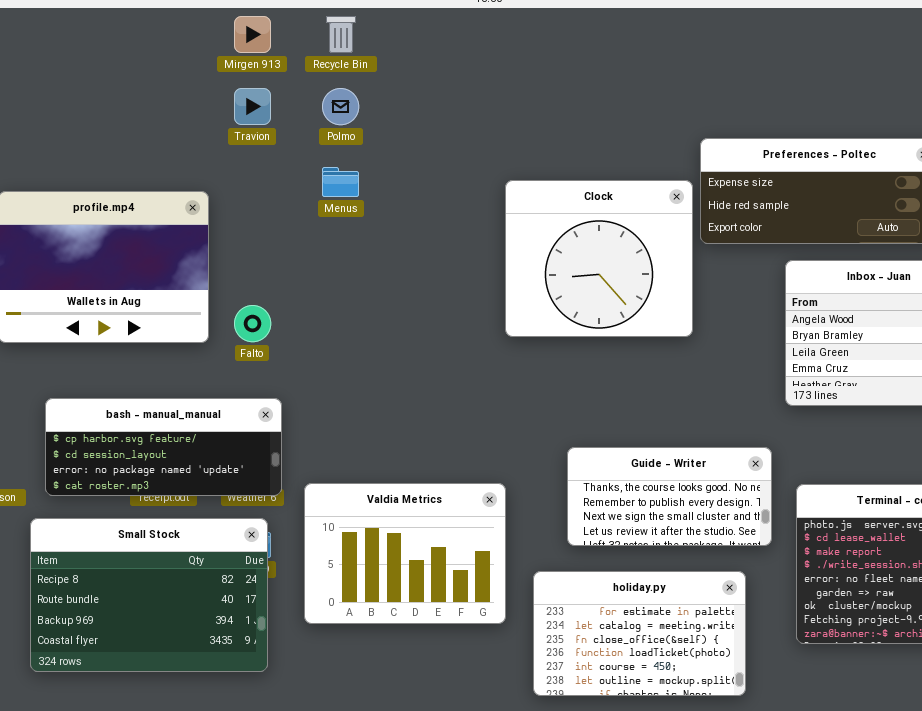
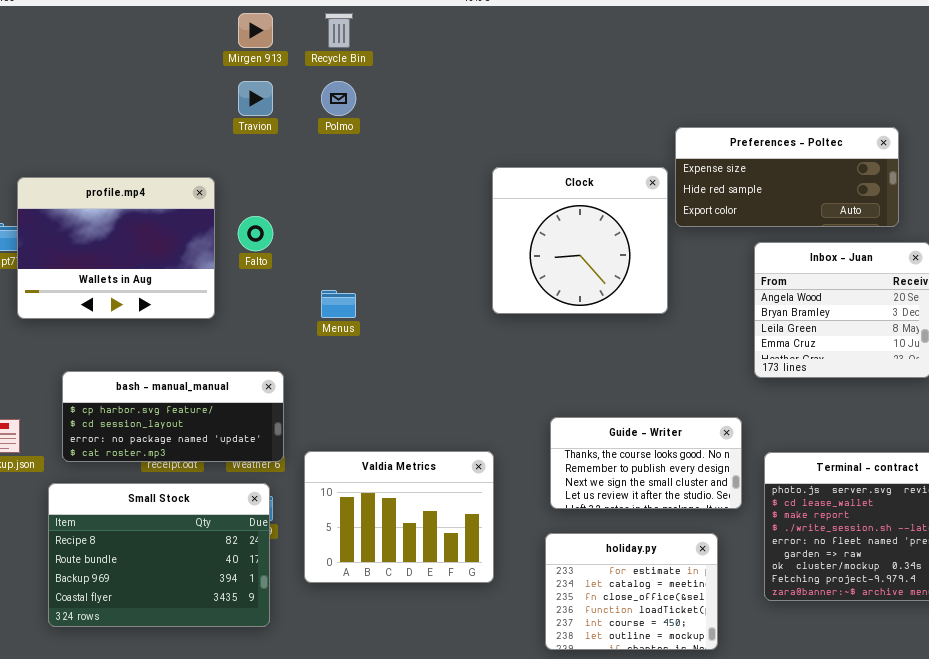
Menus: [322,167,359,197] -> [321,290,356,318], moved
Falto: [234,305,271,342] -> [238,216,273,251], moved
holiday.py: [533,571,746,696] -> [545,533,718,650], resized

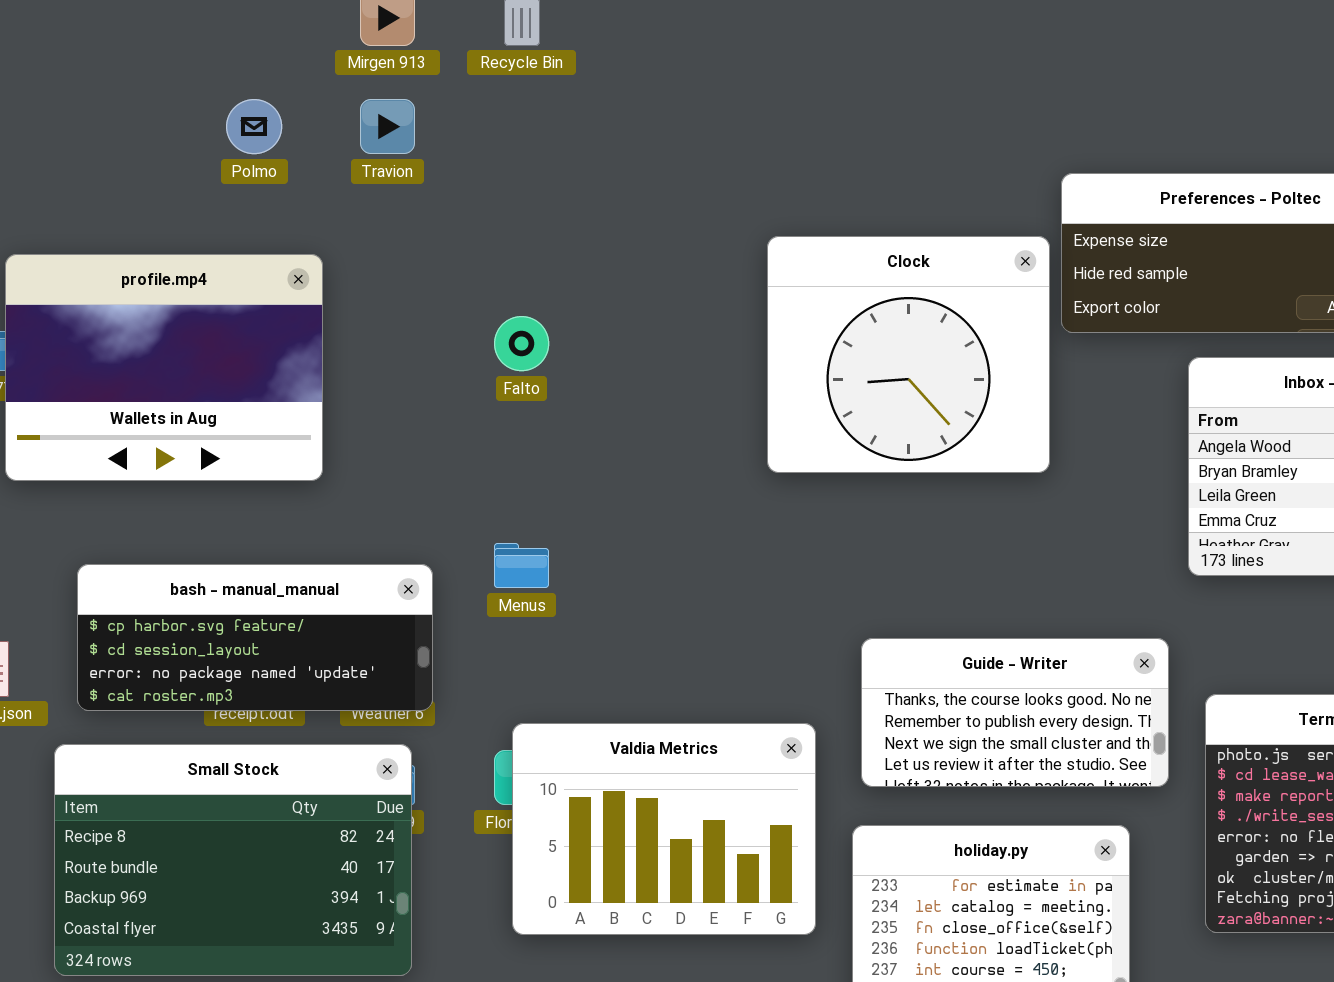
Polmo: [321,81,356,116] -> [226,99,282,154], moved
Falto: [238,216,273,251] -> [494,316,549,371], moved
Menus: [321,290,356,318] -> [494,543,549,588], moved
Valdia Metrics: [304,451,494,583] -> [512,723,816,935], moved

